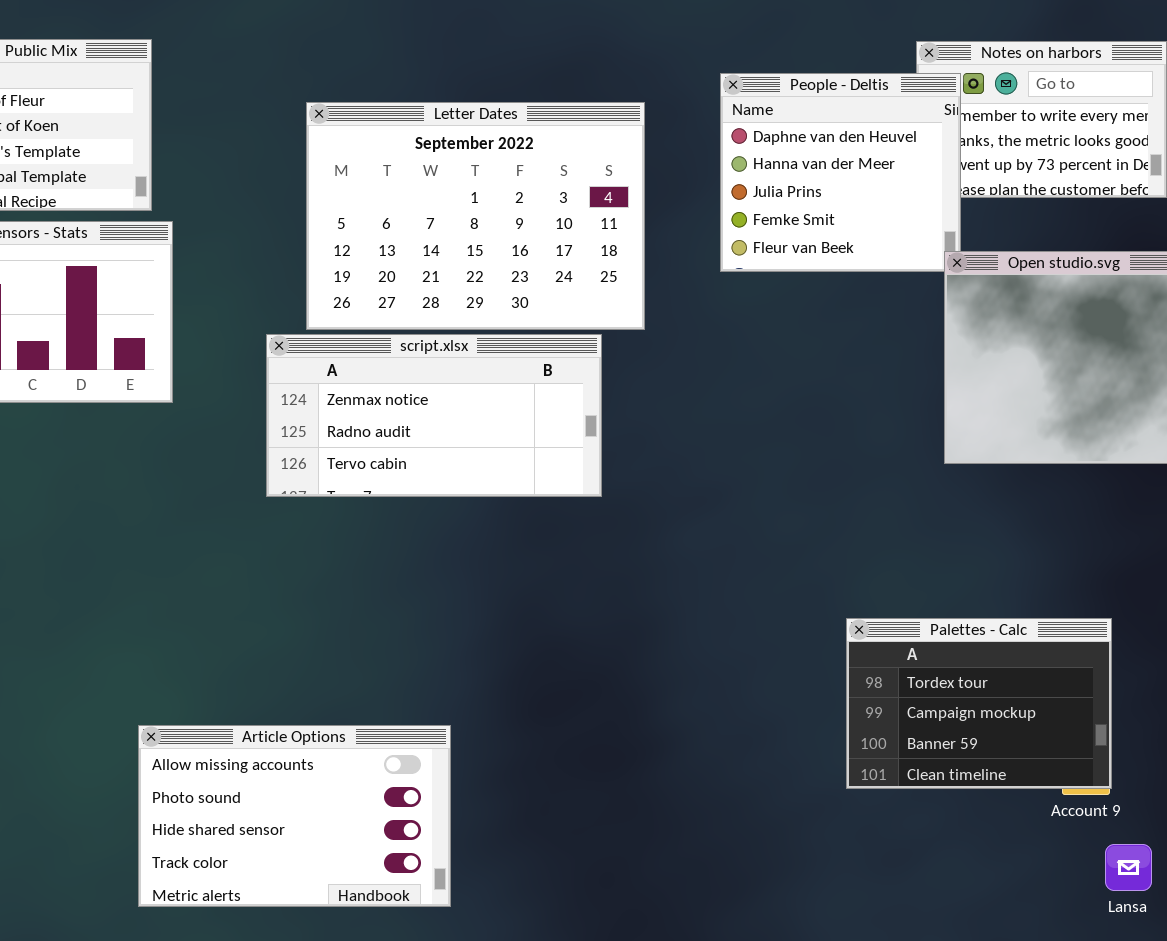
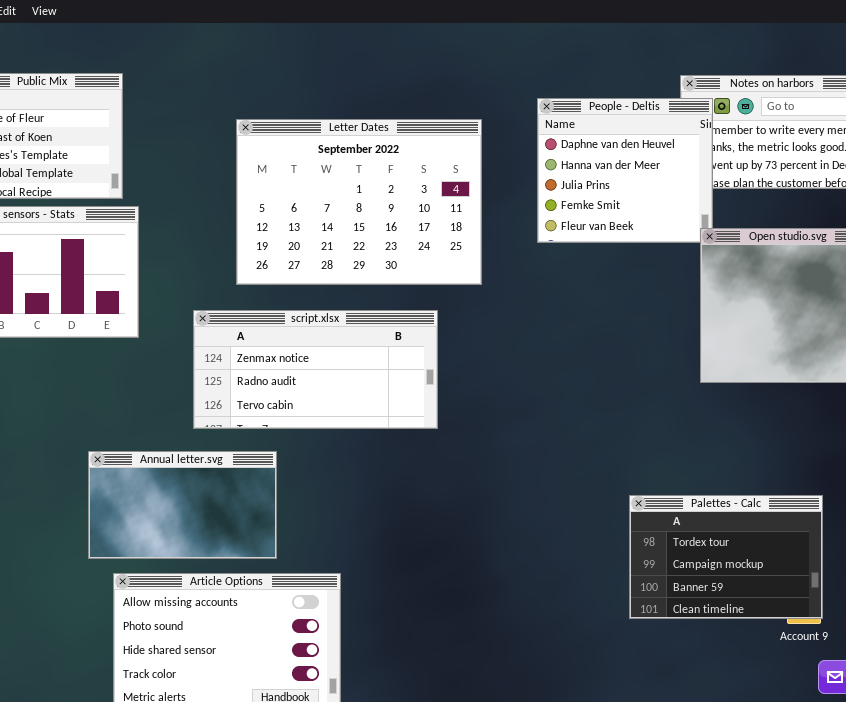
script.xlsx: [266,334,602,497] -> [193,310,438,429], moved
Annual letter.svg: none -> [88,451,277,559], opened

